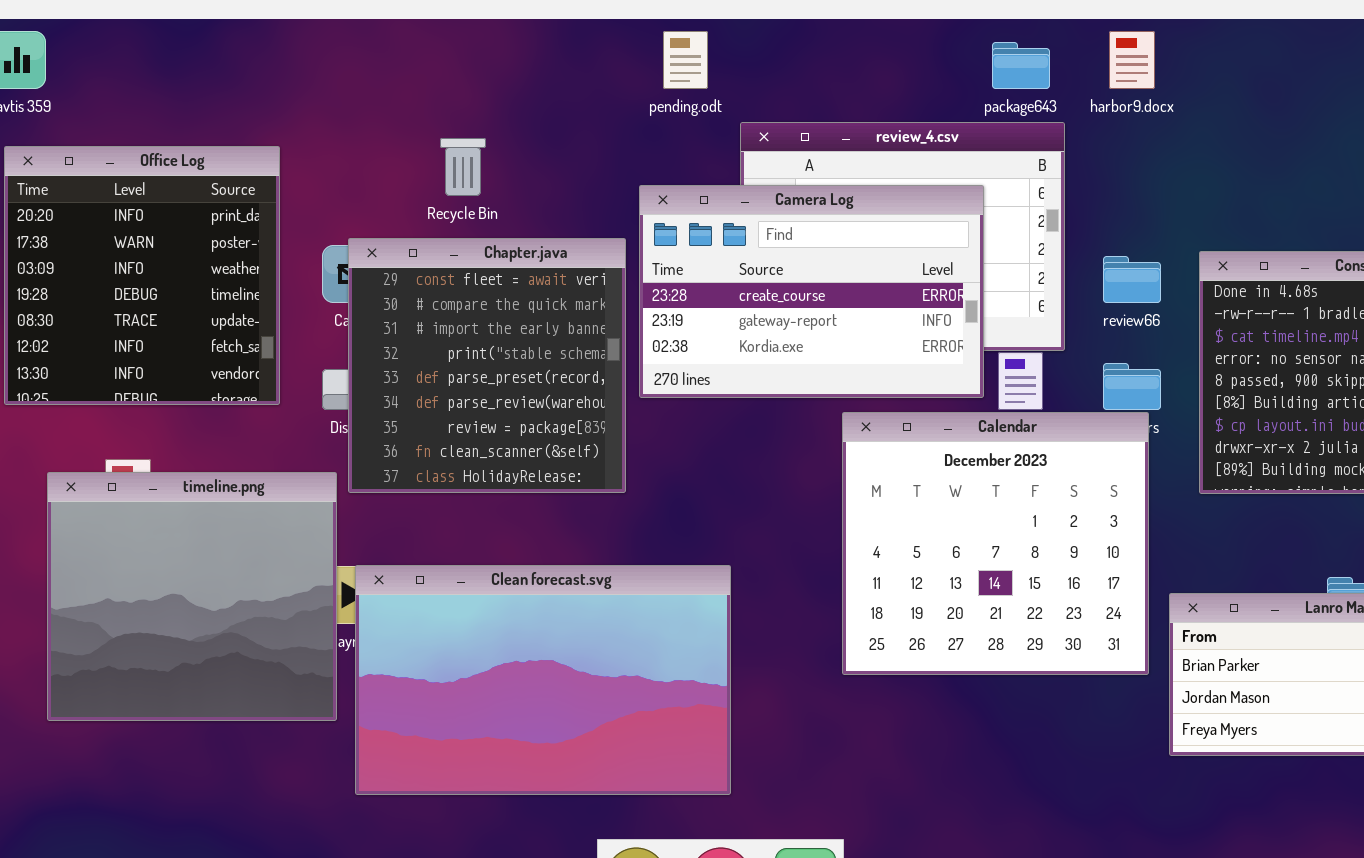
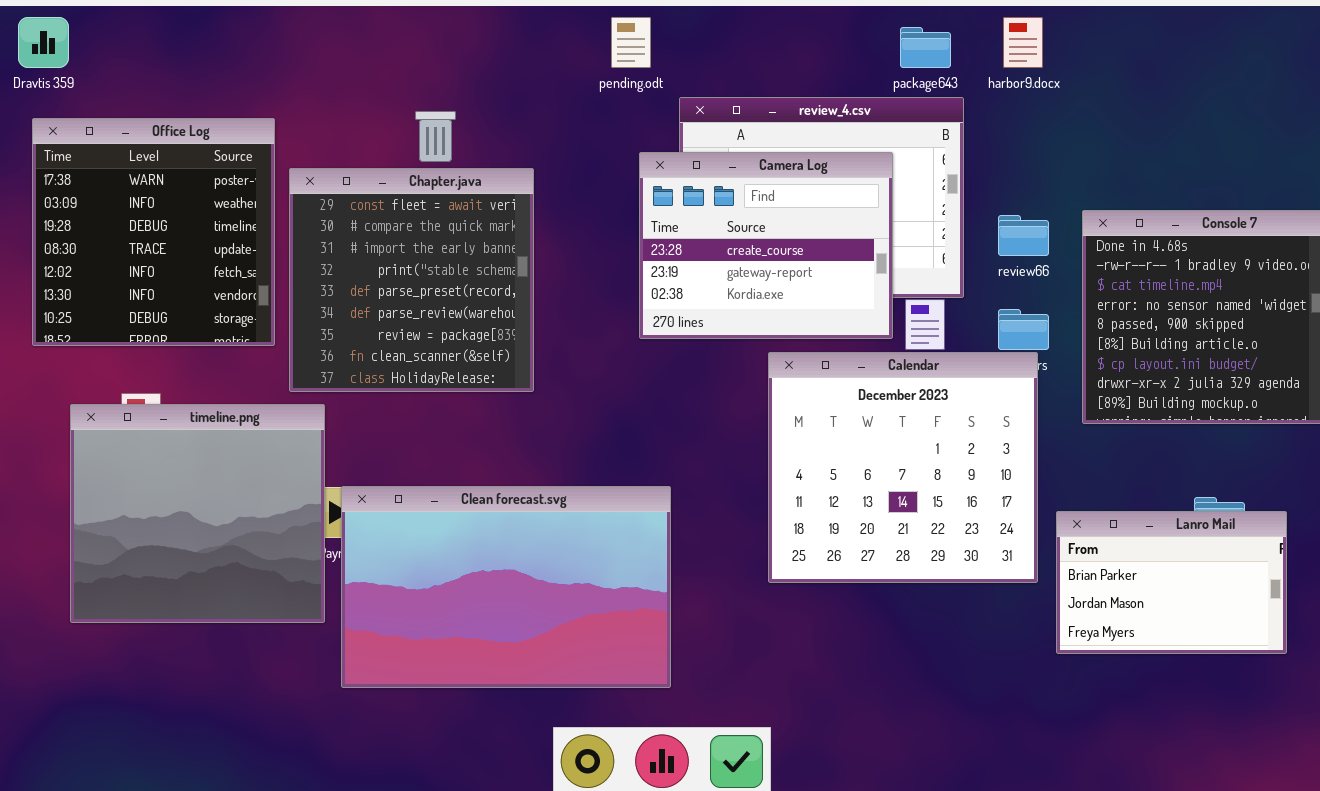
Office Log: [4,146,280,405] -> [32,118,275,346], scrolled down 1 row
Camera Log: [639,185,984,398] -> [639,152,893,339], resized
Chapter.java: [348,238,626,493] -> [289,168,534,392], moved

